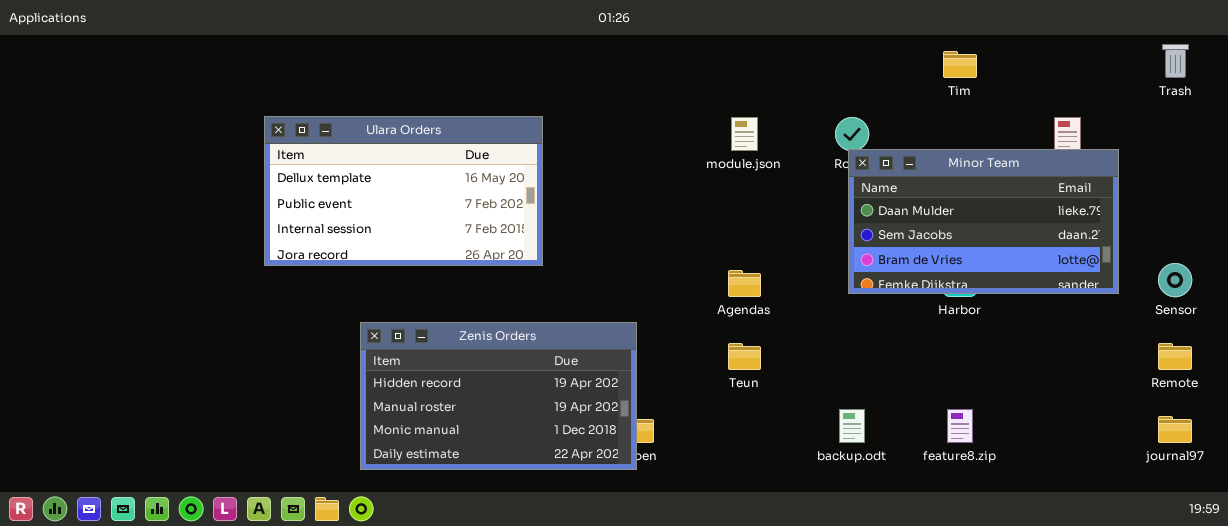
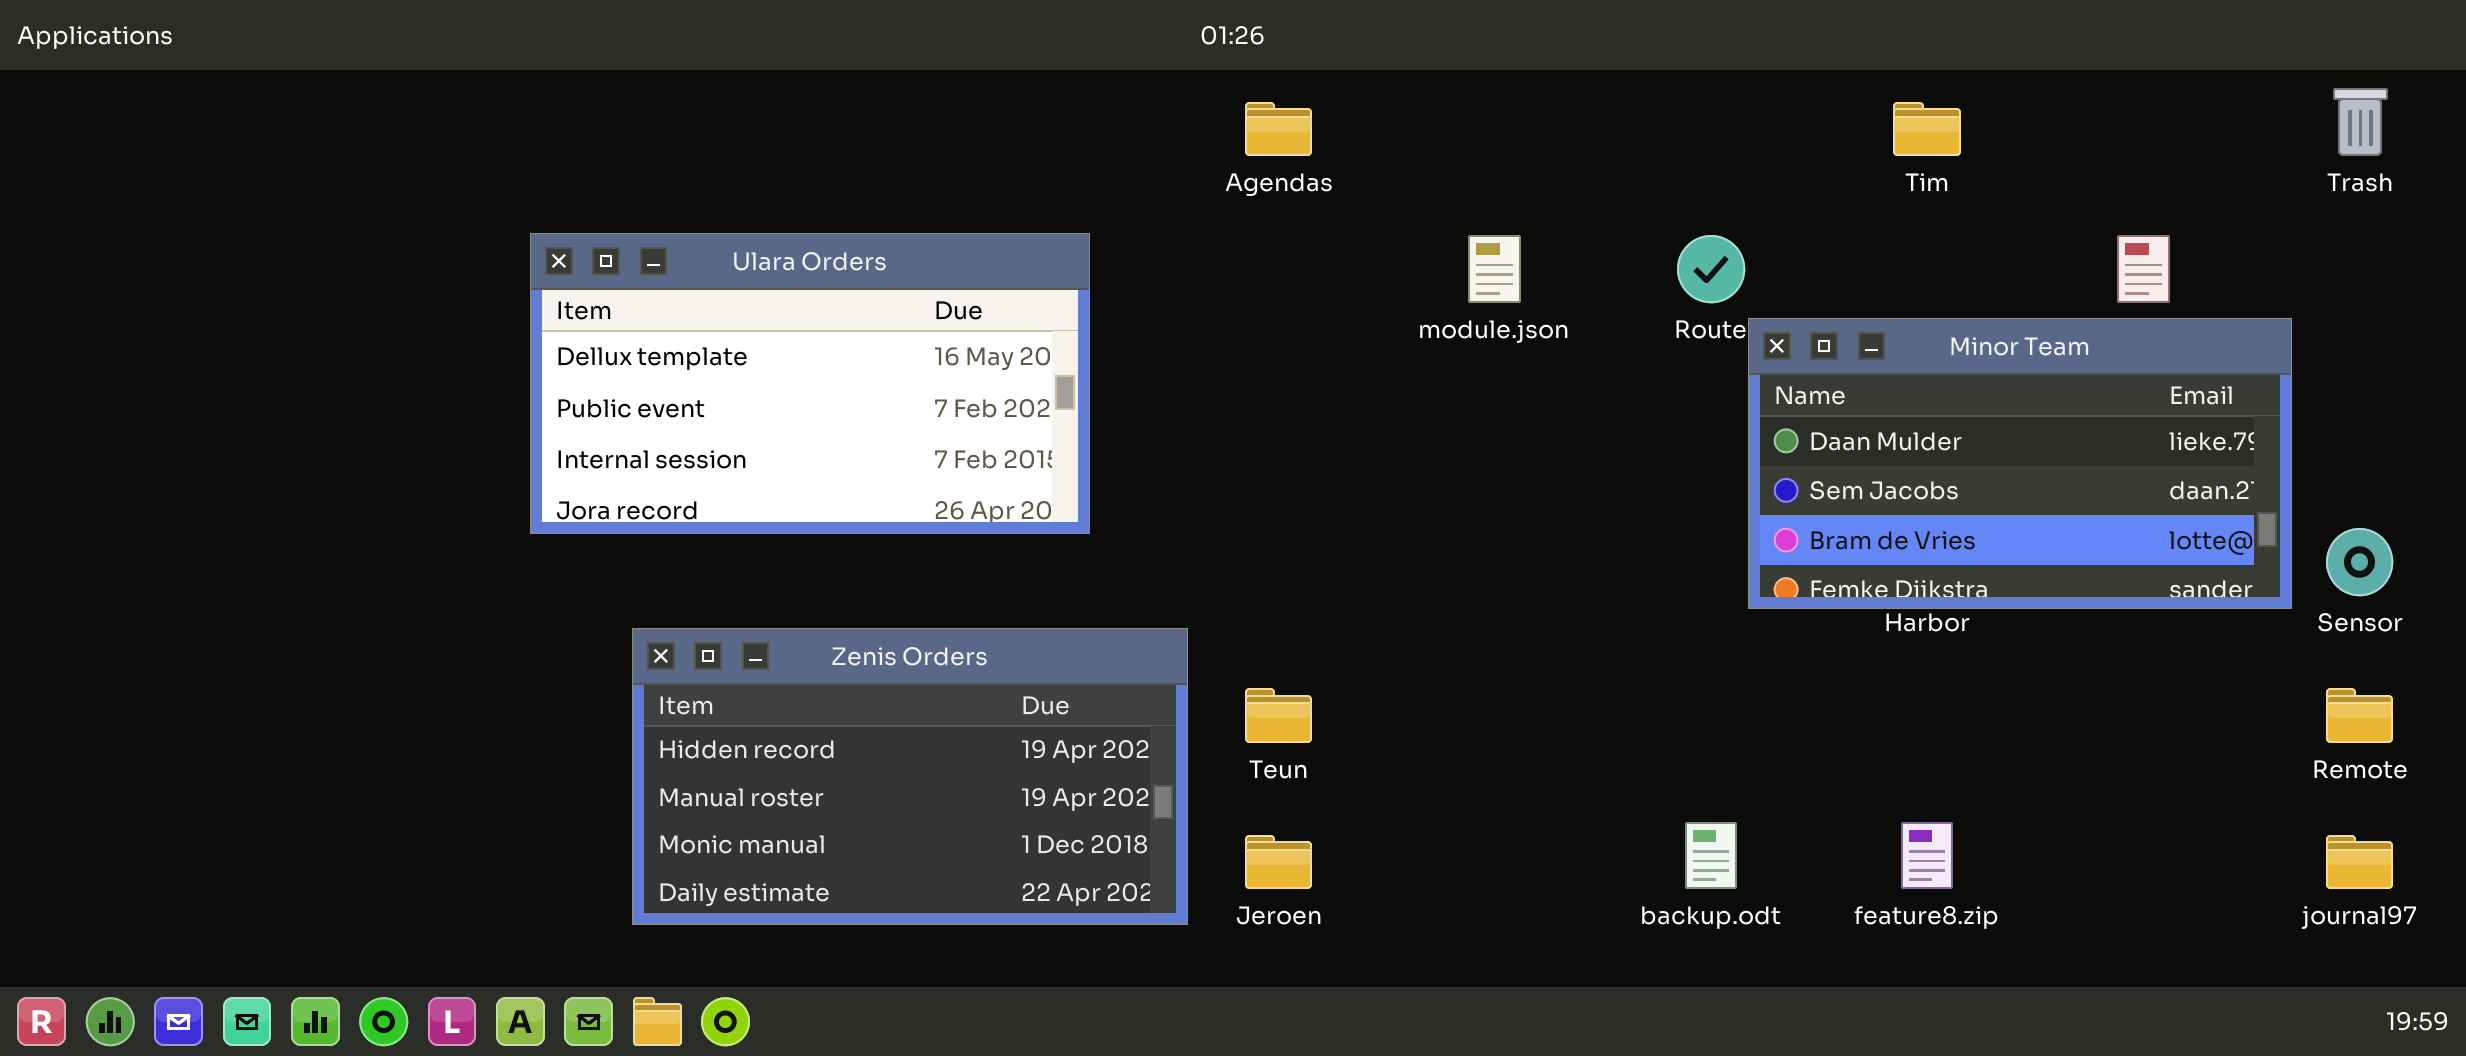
Minor Team: [848,149,1119,294] -> [1748,318,2292,609], moved
Agendas: [728,270,761,297] -> [1245,102,1312,156], moved
Zenis Orders: [360,322,637,470] -> [632,628,1188,925], moved
Teun: [728,343,761,370] -> [1245,688,1312,743], moved

